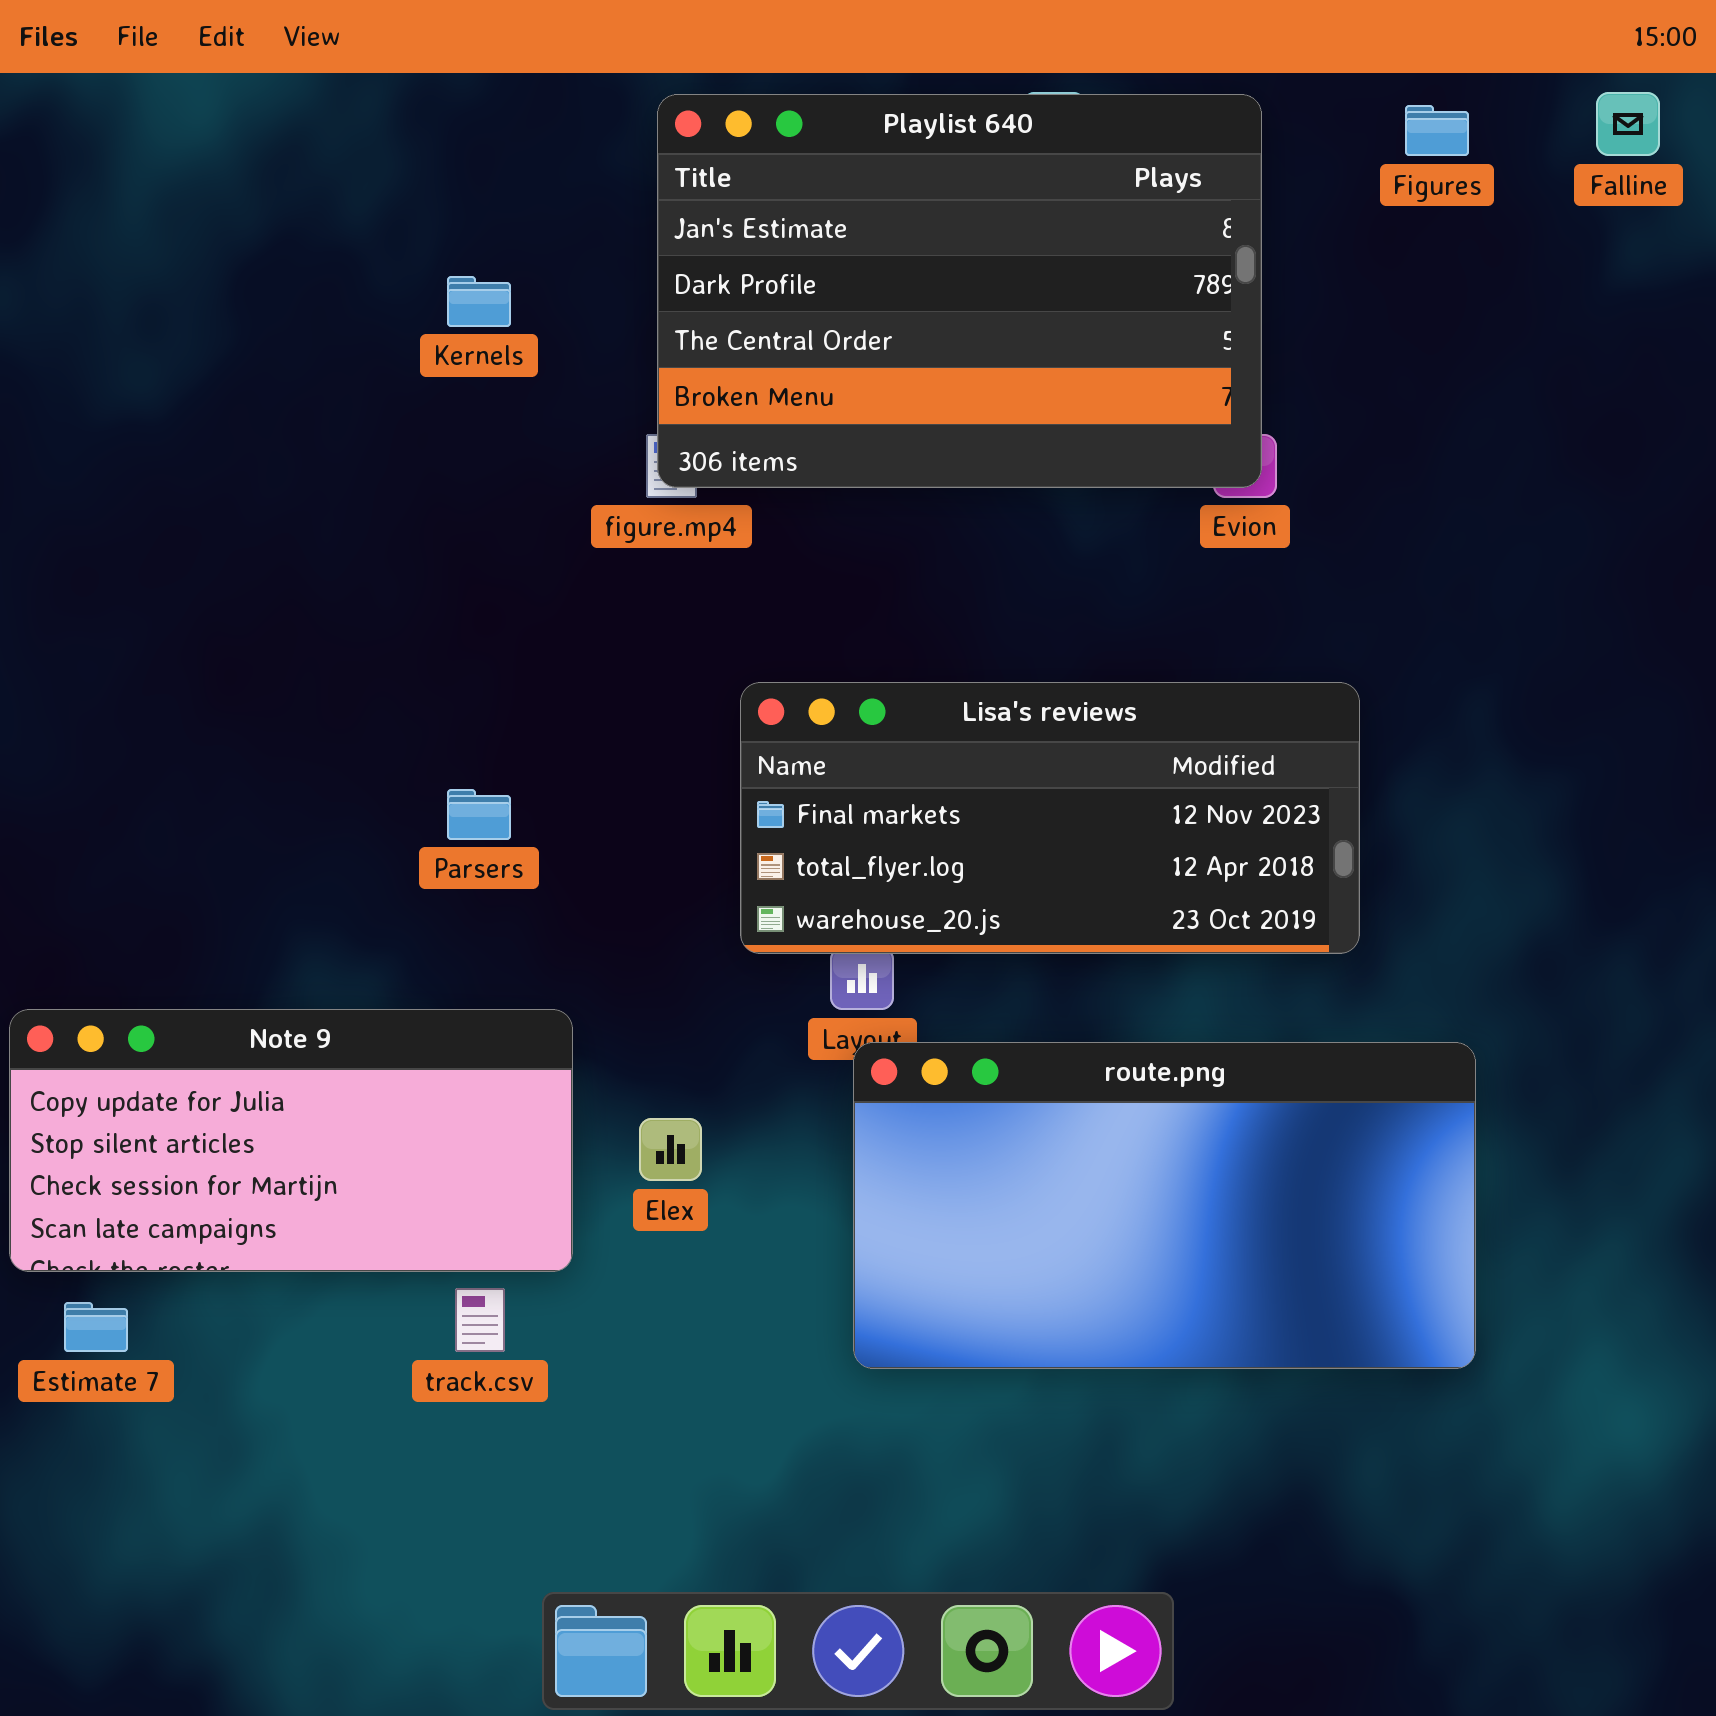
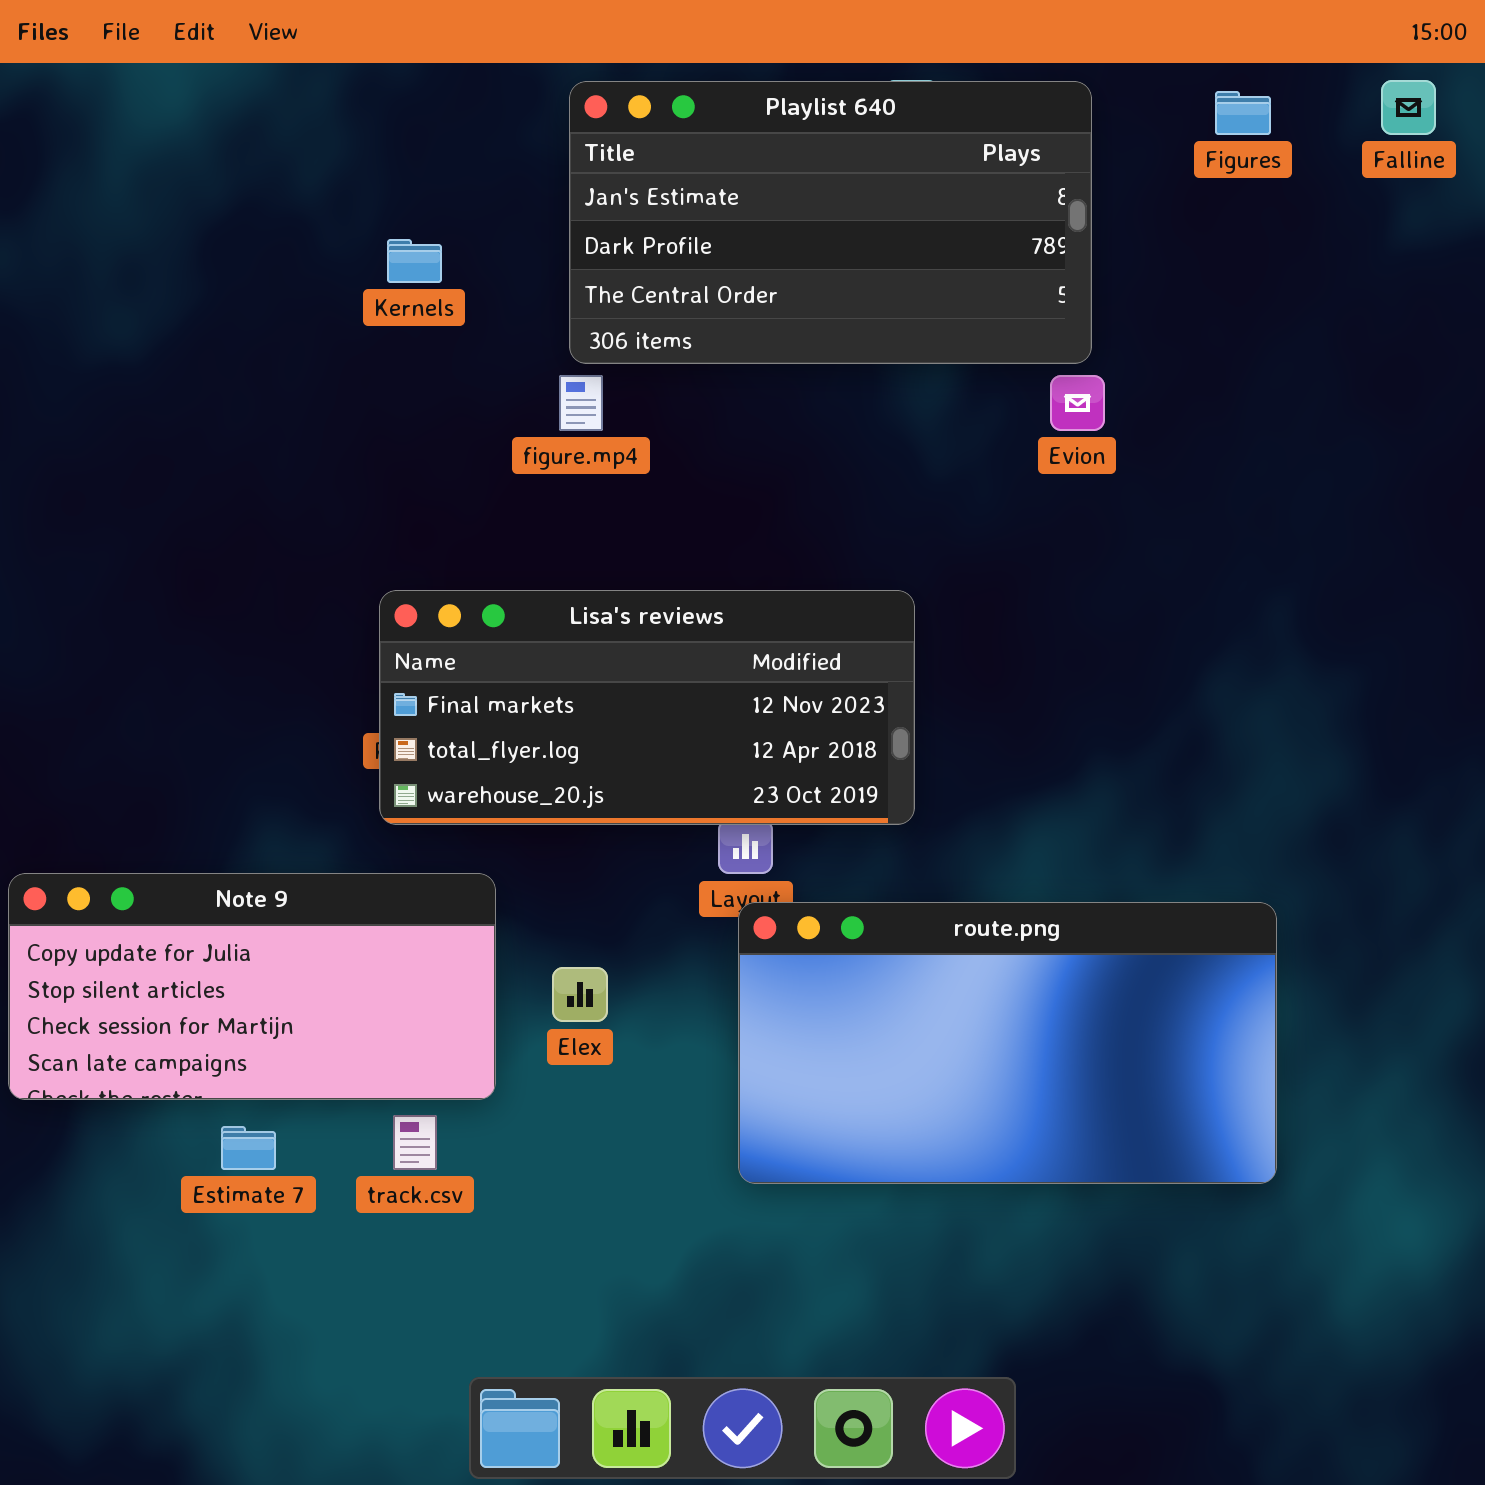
Playlist 640: [657,94,1262,488] -> [569,81,1092,364], resized
Lisa's reviews: [740,682,1360,954] -> [379,590,915,825], moved
Estimate 7: [64,1302,128,1352] -> [221,1126,276,1170], moved

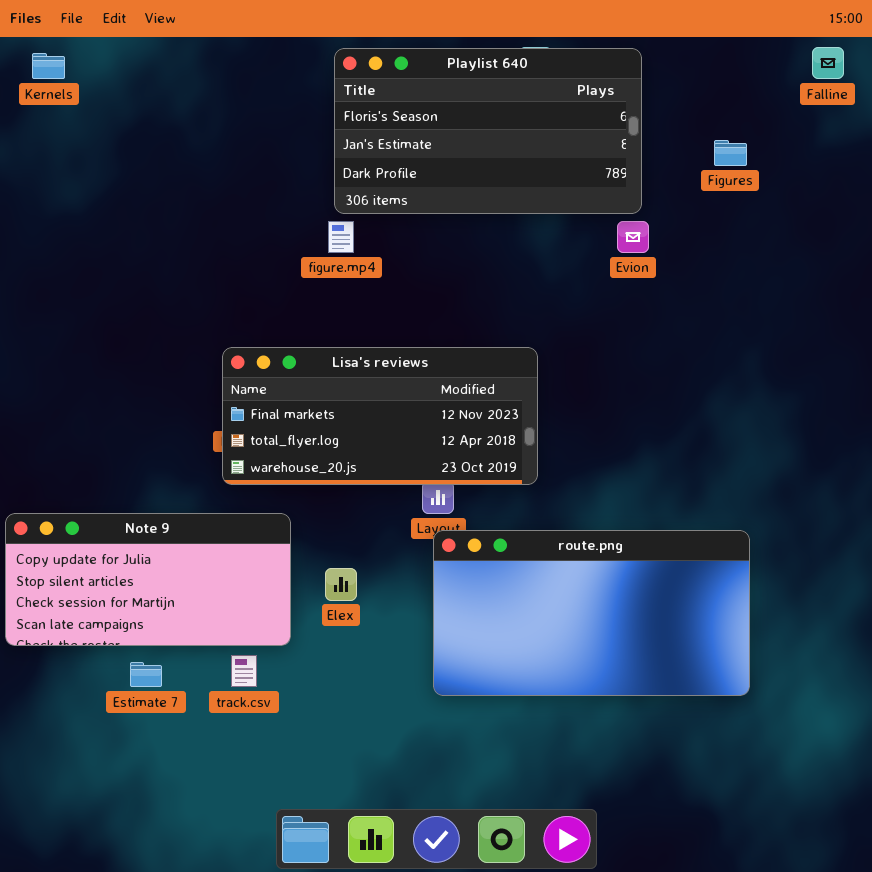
Playlist 640: [569,81,1092,364] -> [334,48,642,214], scrolled up 1 row
Figures: [1215,91,1271,135] -> [714,140,747,166], moved
Kernels: [387,239,442,283] -> [32,53,65,79], moved

